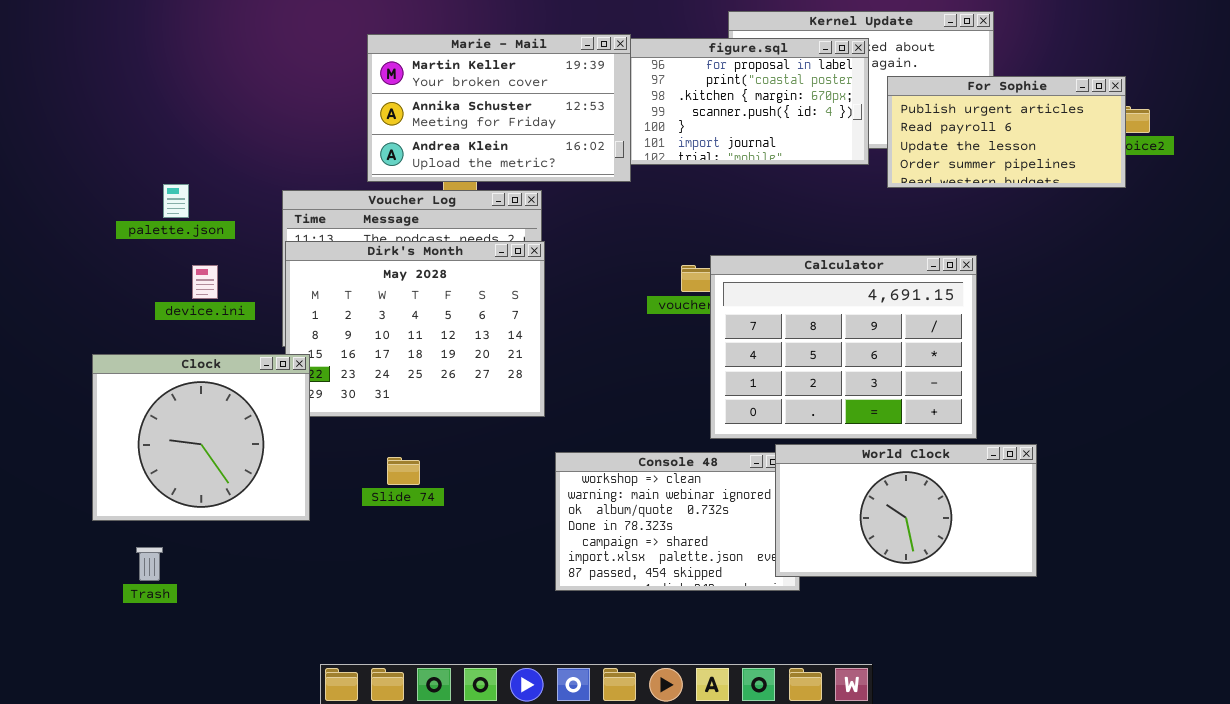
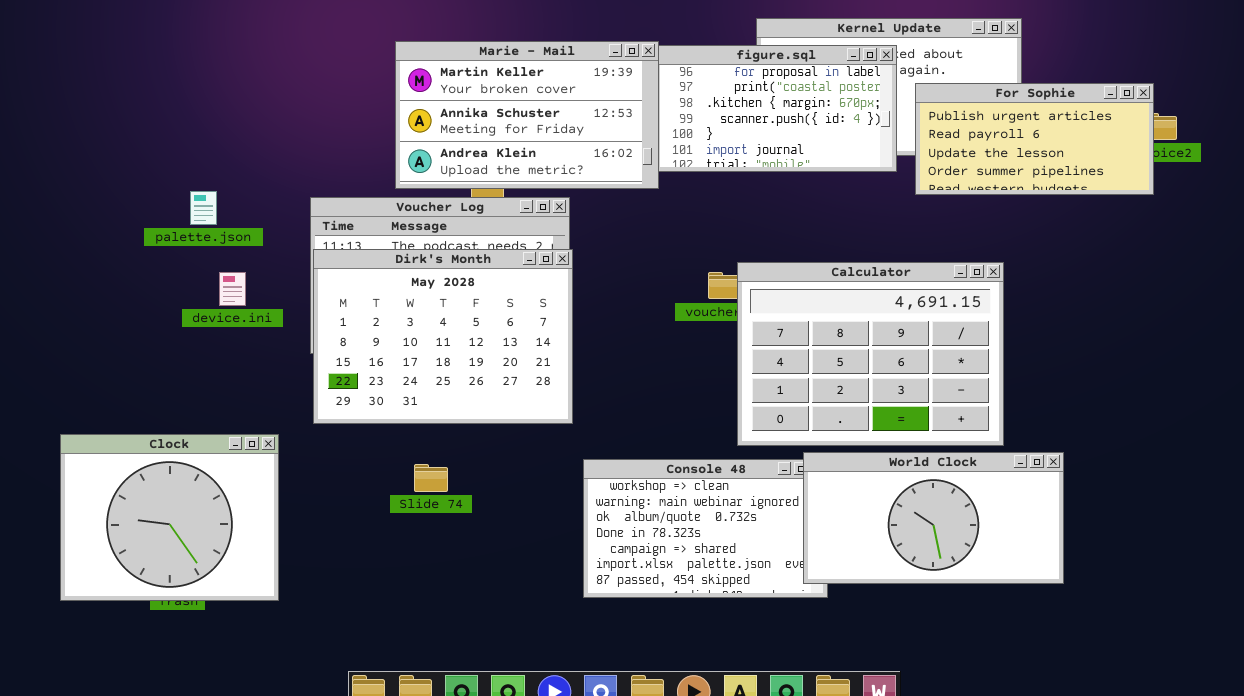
Clock: [92,354,310,521] -> [60,434,279,601], moved

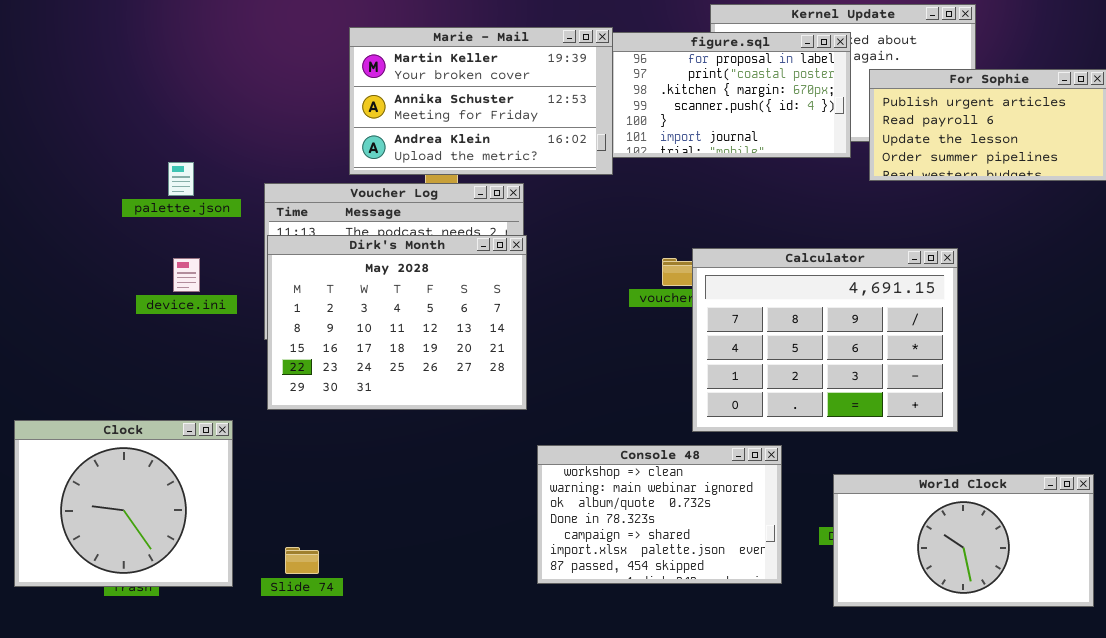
palette.json: [190,191,217,225] -> [168,162,194,196], moved
World Clock: [803,452,1064,584] -> [833,474,1094,607], moved
Slide 74: [414,464,448,492] -> [285,547,319,574], moved

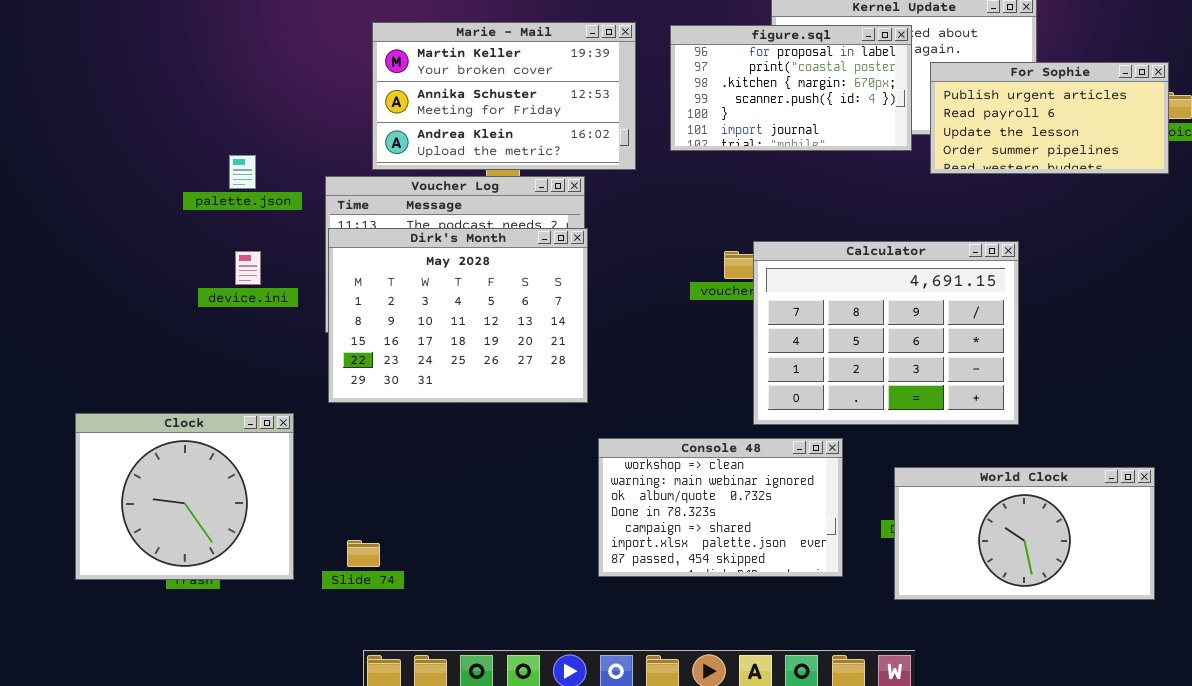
Marie - Mail: [349,27,613,175] -> [372,22,636,170], moved

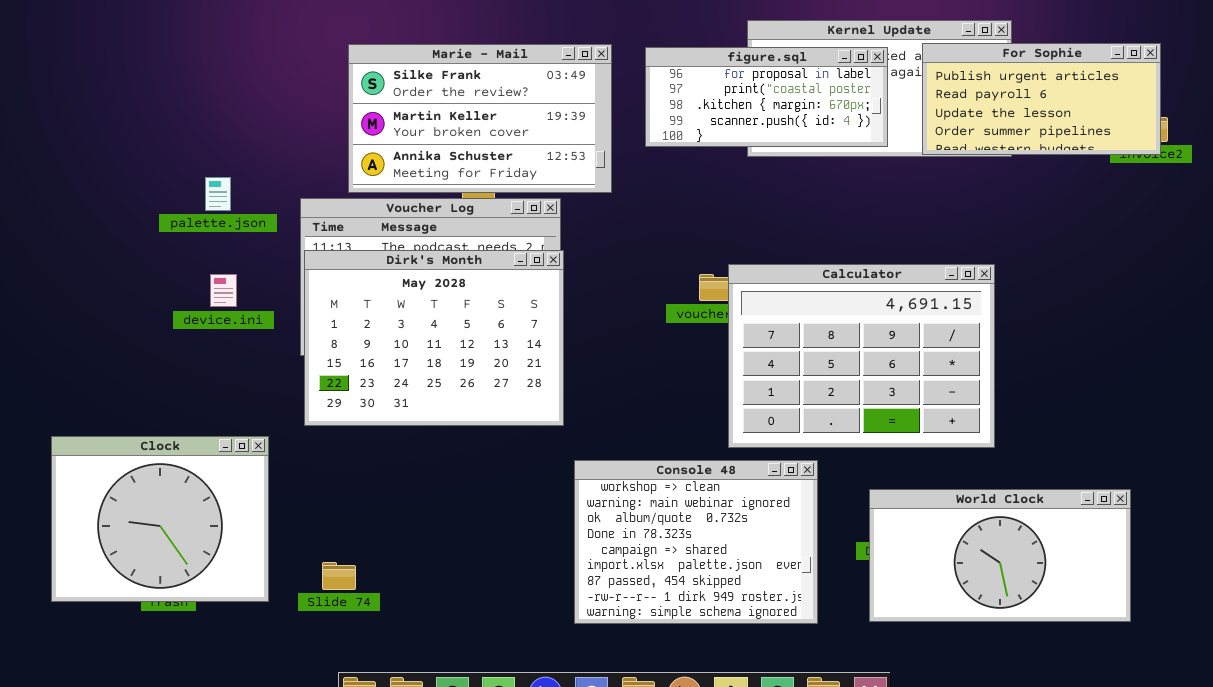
Marie - Mail: [372,22,636,170] -> [348,44,612,193], scrolled up 1 row
figure.sql: [670,25,912,151] -> [645,47,888,147], resized
For Sophie: [930,62,1169,174] -> [922,43,1161,155], moved
Console 48: [598,438,843,577] -> [574,460,818,624], resized

